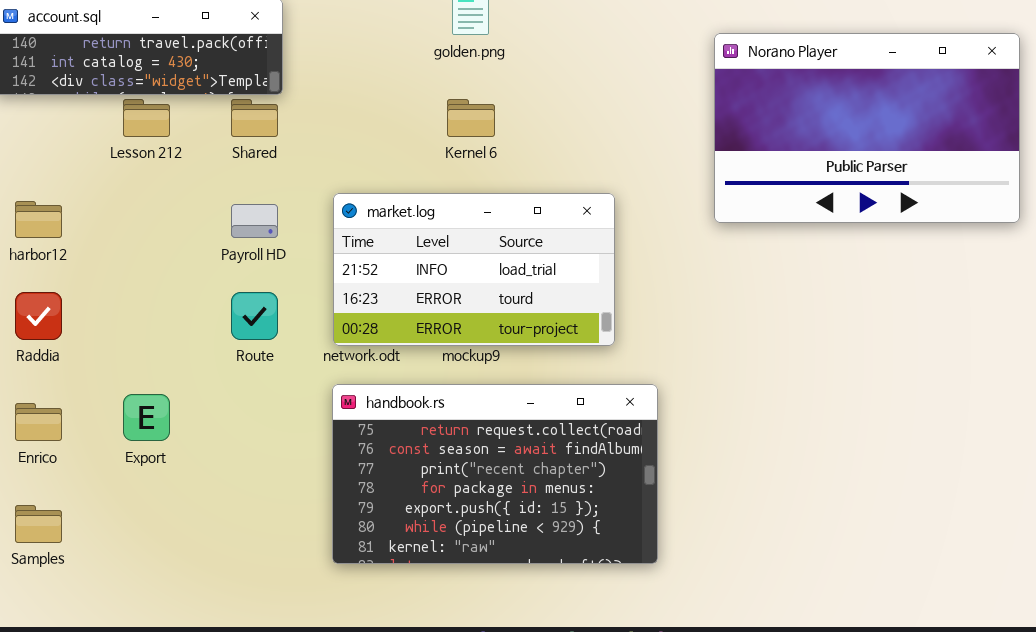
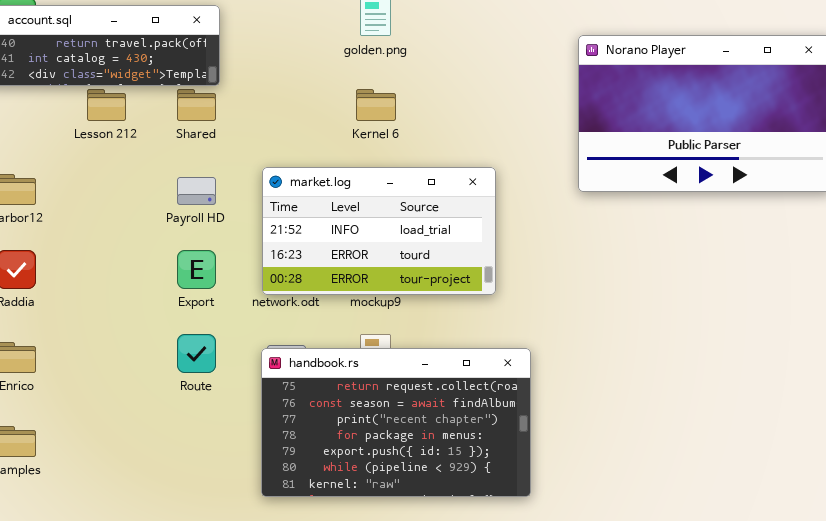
Route: [231,292,278,340] -> [177,334,216,373], moved
handbook.rs: [332,384,658,564] -> [261,348,531,497], moved
Export: [123,394,170,441] -> [177,250,216,289], moved

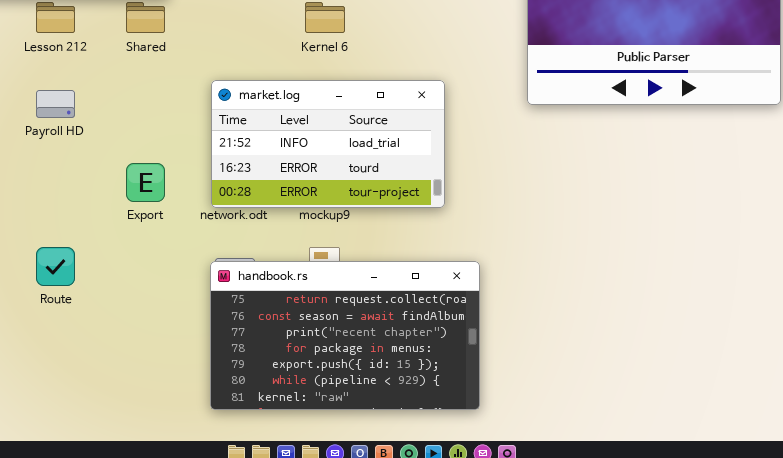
Payroll HD: [177,177,216,205] -> [36,90,75,118], moved
Route: [177,334,216,373] -> [36,247,75,286], moved

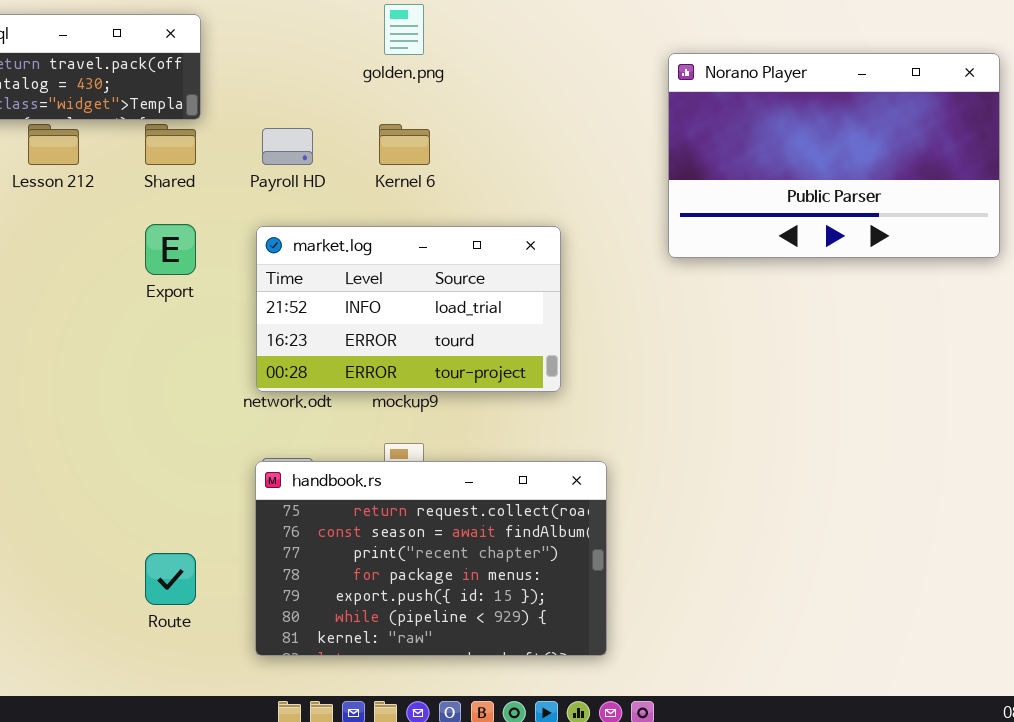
Payroll HD: [36,90,75,118] -> [262,128,313,165], moved
Export: [126,163,165,202] -> [145,224,196,275], moved
Route: [36,247,75,286] -> [145,553,196,605], moved

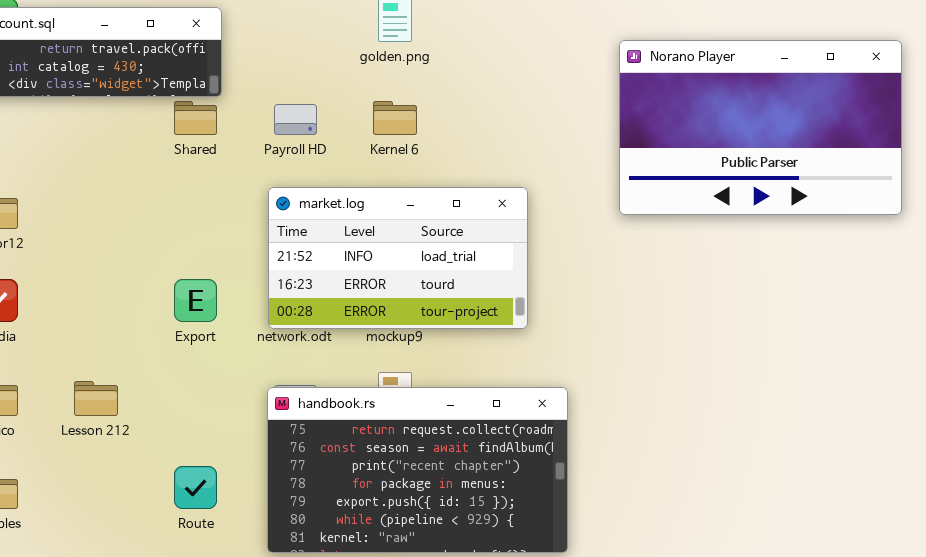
Lesson 212: [28,124,79,165] -> [74,381,118,416], moved
Export: [145,224,196,275] -> [174,279,217,322], moved

